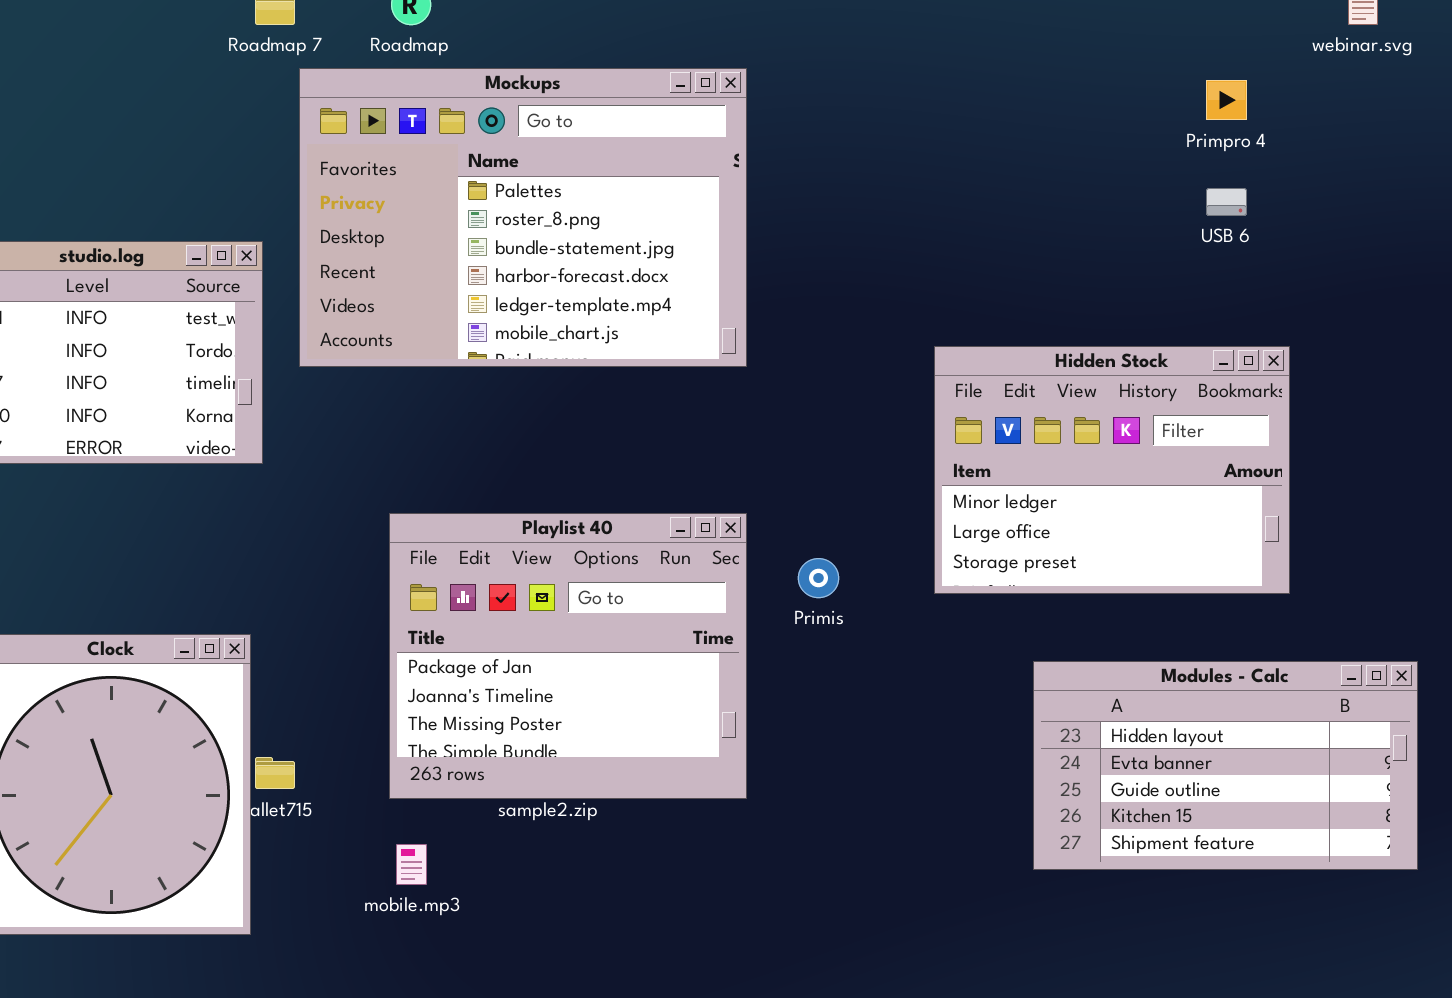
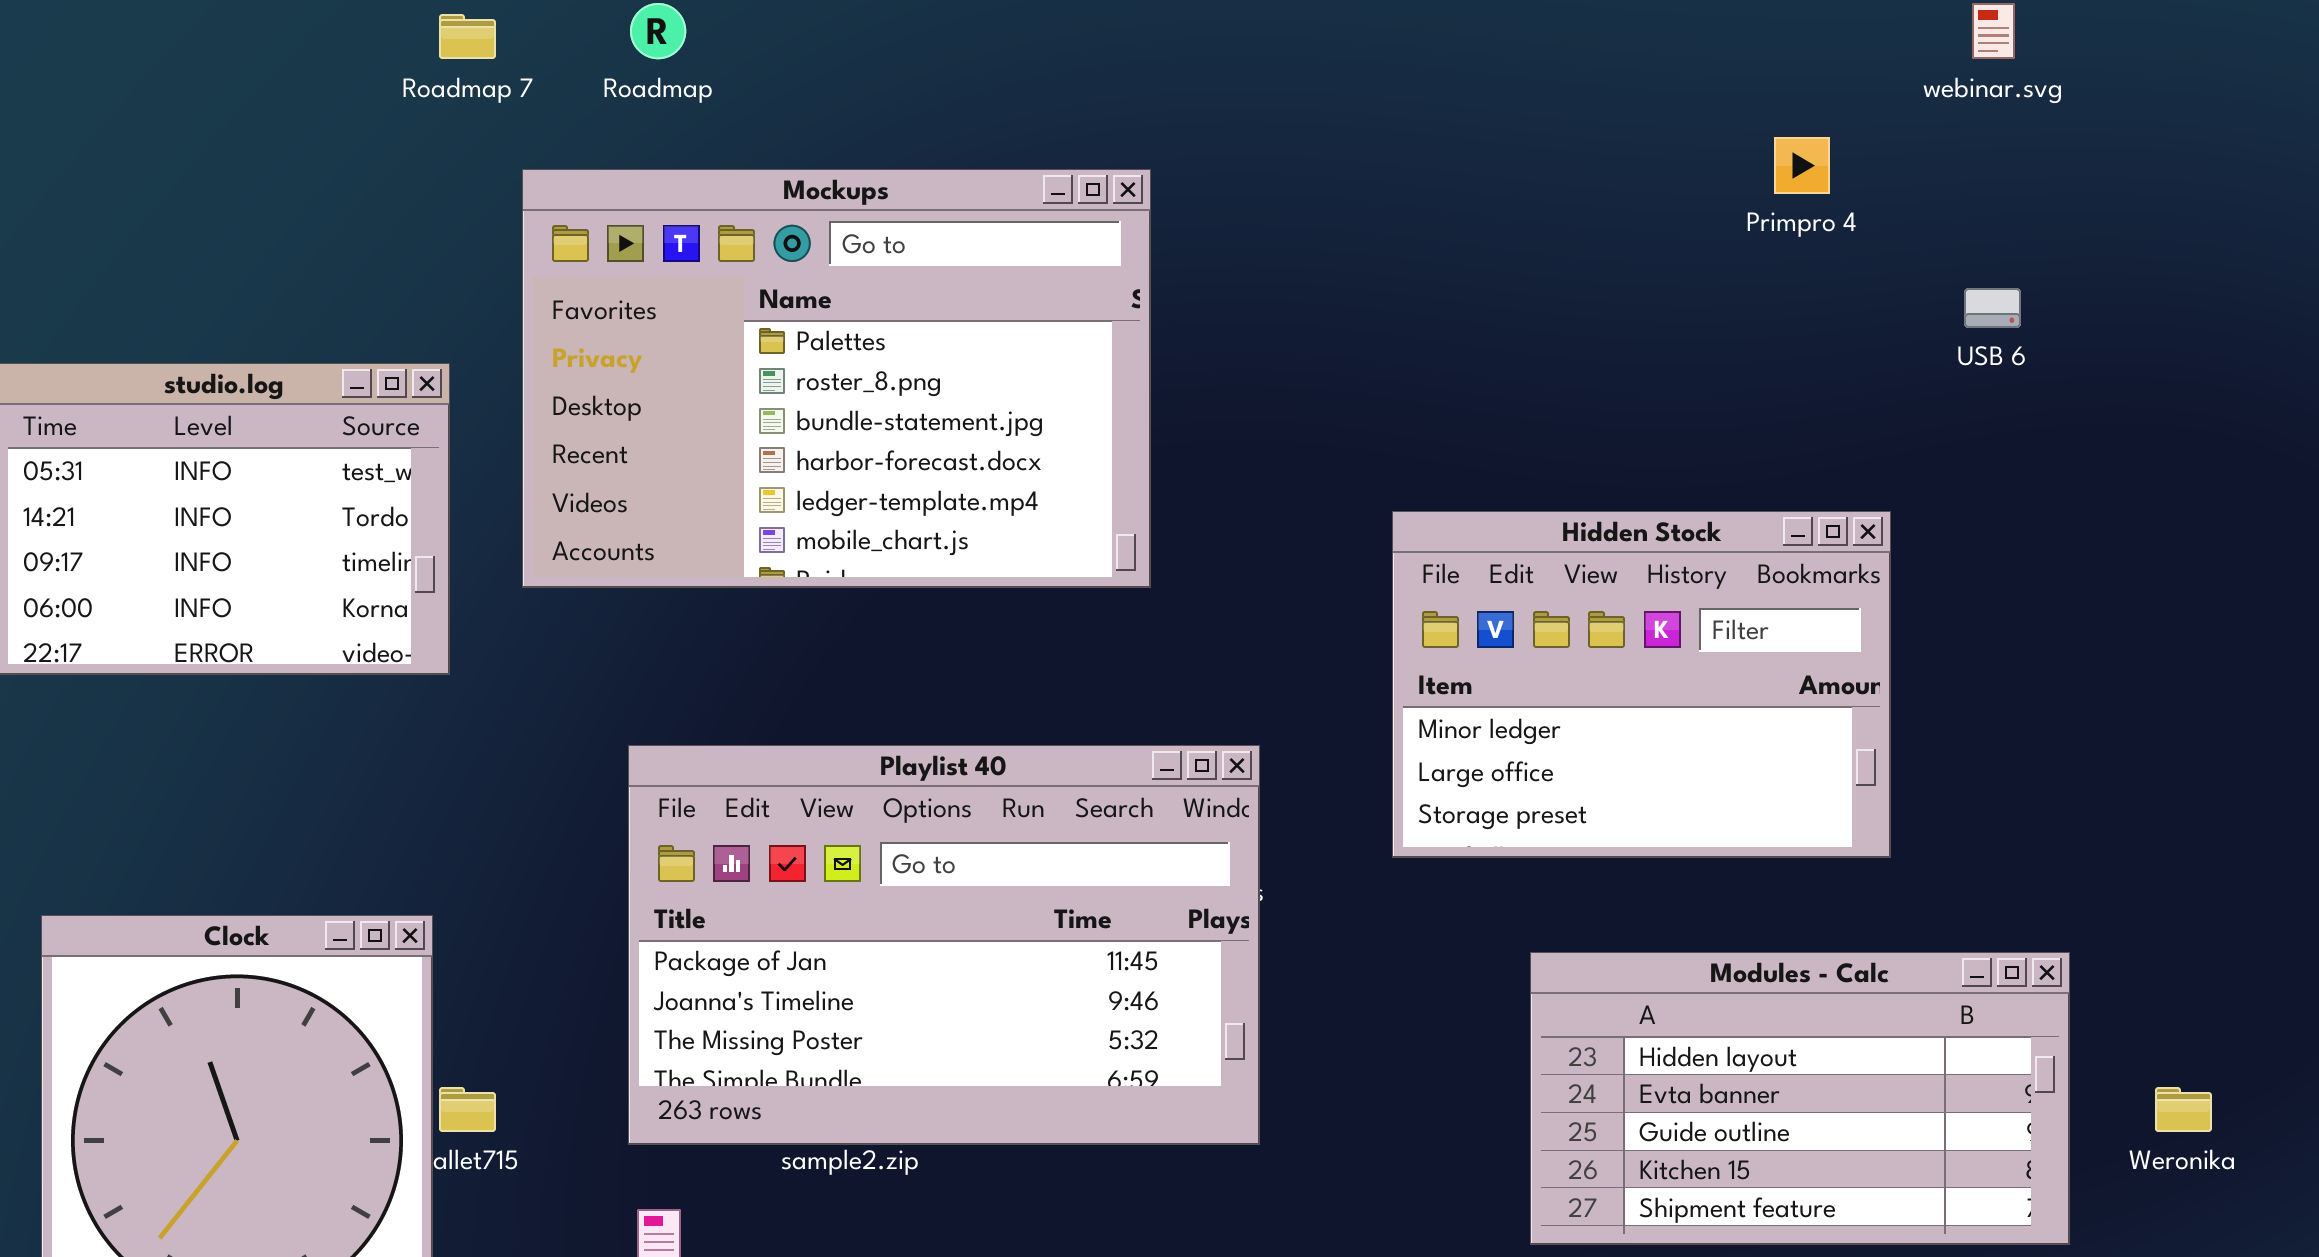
Mockups: [299,68,747,367] -> [522,169,1151,588], moved
USB 6: [1206,188,1247,216] -> [1964,288,2021,328], moved
Playlist 40: [389,513,747,799] -> [628,745,1260,1145], resized

